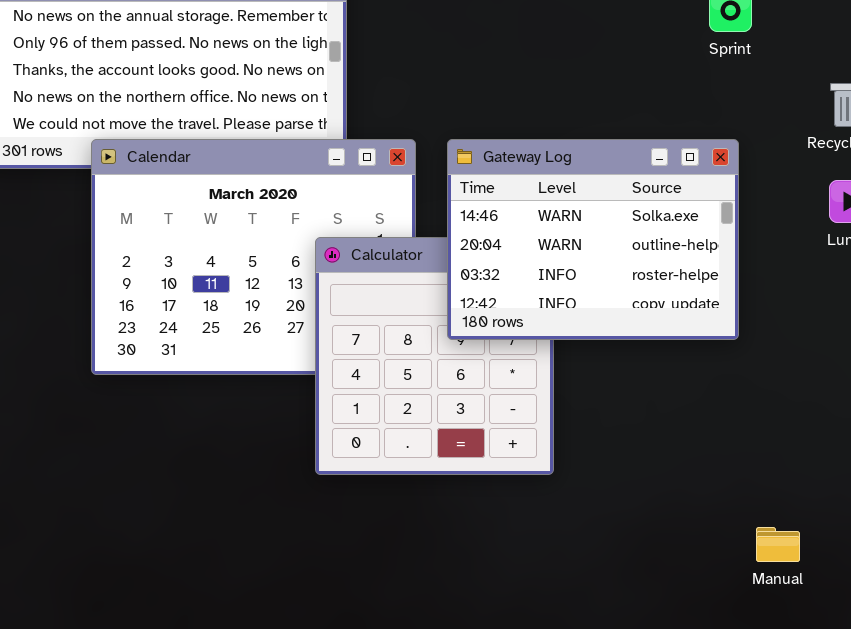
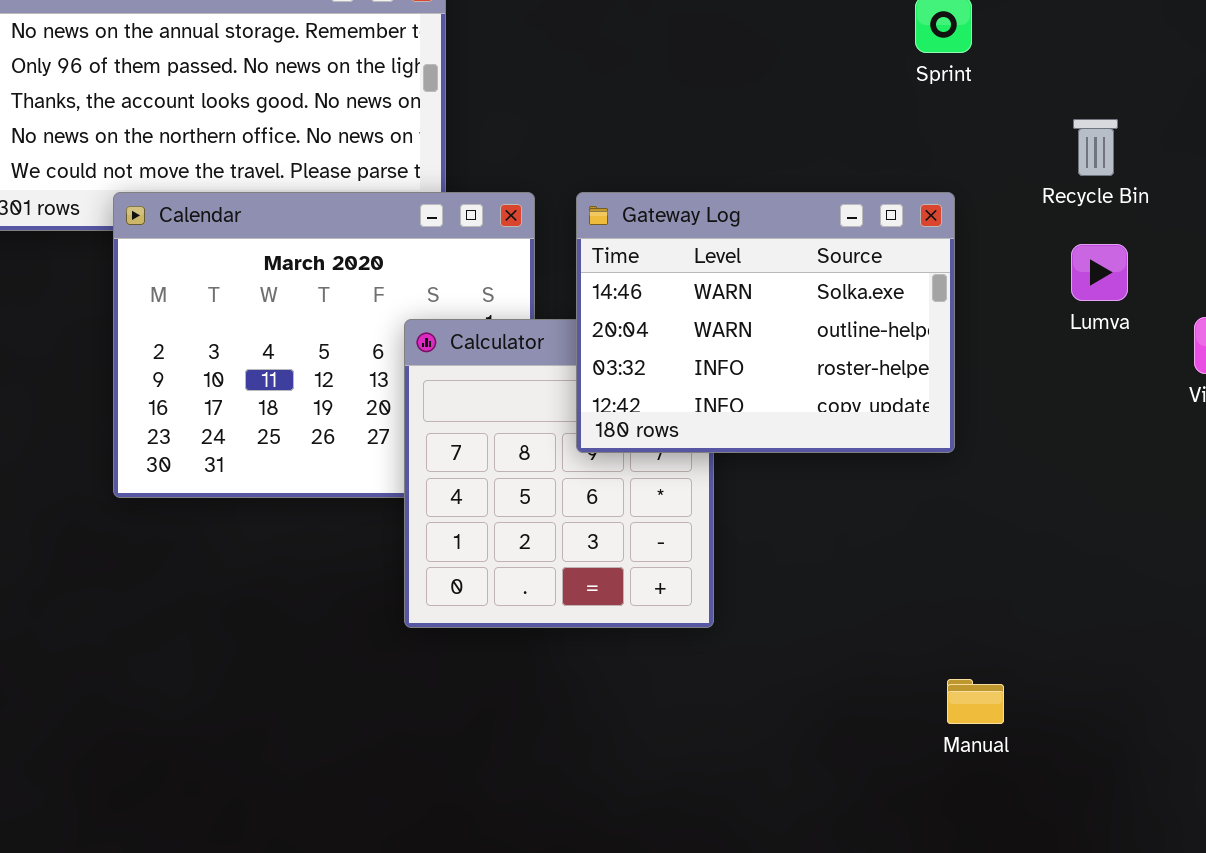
Manual: [756,527,800,562] -> [947,679,1004,724], moved

